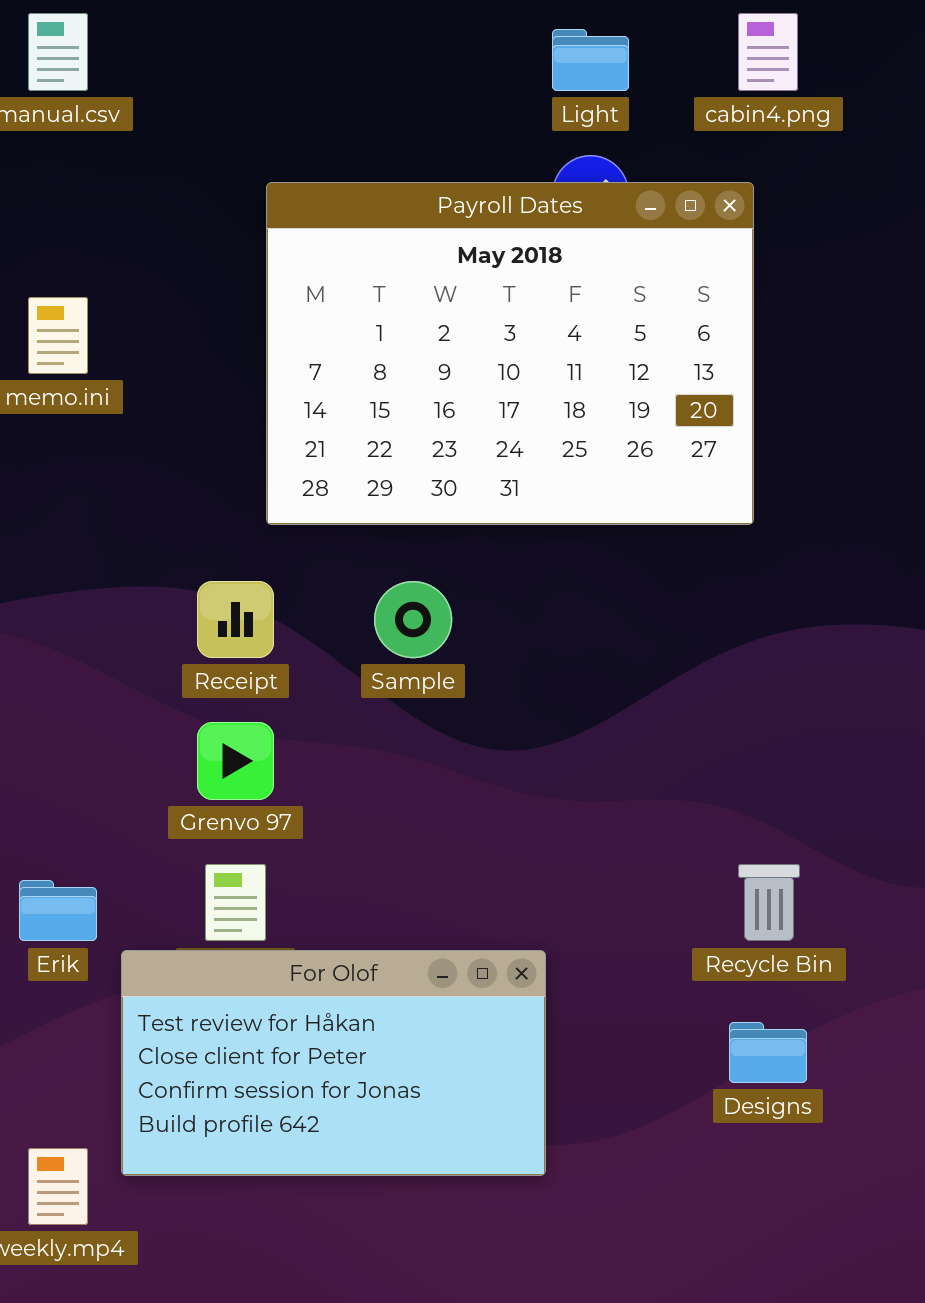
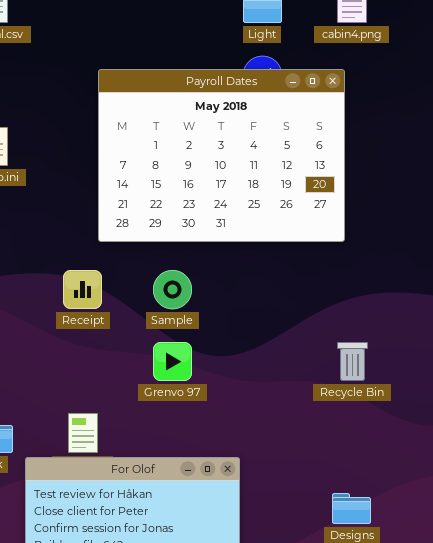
Grenvo 97: [197,722,274,800] -> [153,342,192,381], moved
Recycle Bin: [738,864,800,941] -> [337,342,368,381], moved

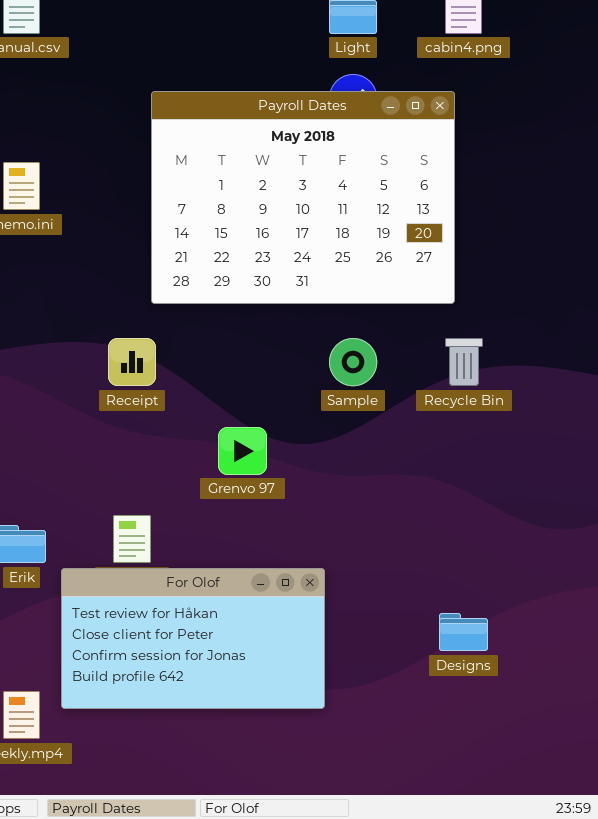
Sample: [153,270,192,309] -> [329,338,377,386], moved
Recycle Bin: [337,342,368,381] -> [445,338,483,386], moved

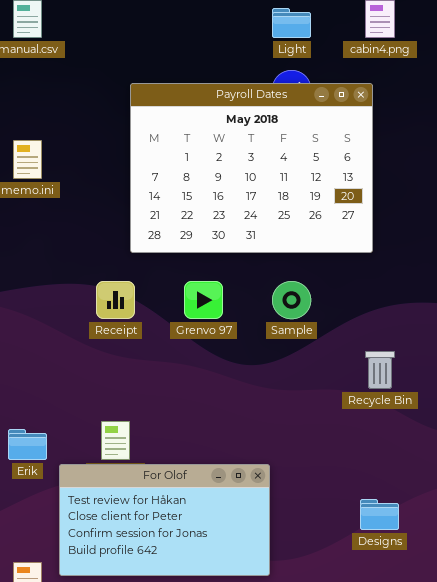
Recycle Bin: [445,338,483,386] -> [365,351,395,389], moved
Grenvo 97: [218,427,267,475] -> [184,281,223,319], moved

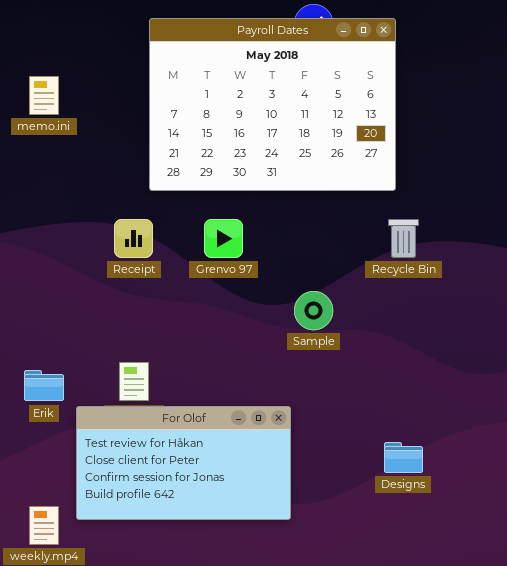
Sample: [272,281,311,319] -> [294,291,333,330], moved
Recycle Bin: [365,351,395,389] -> [388,219,419,258], moved

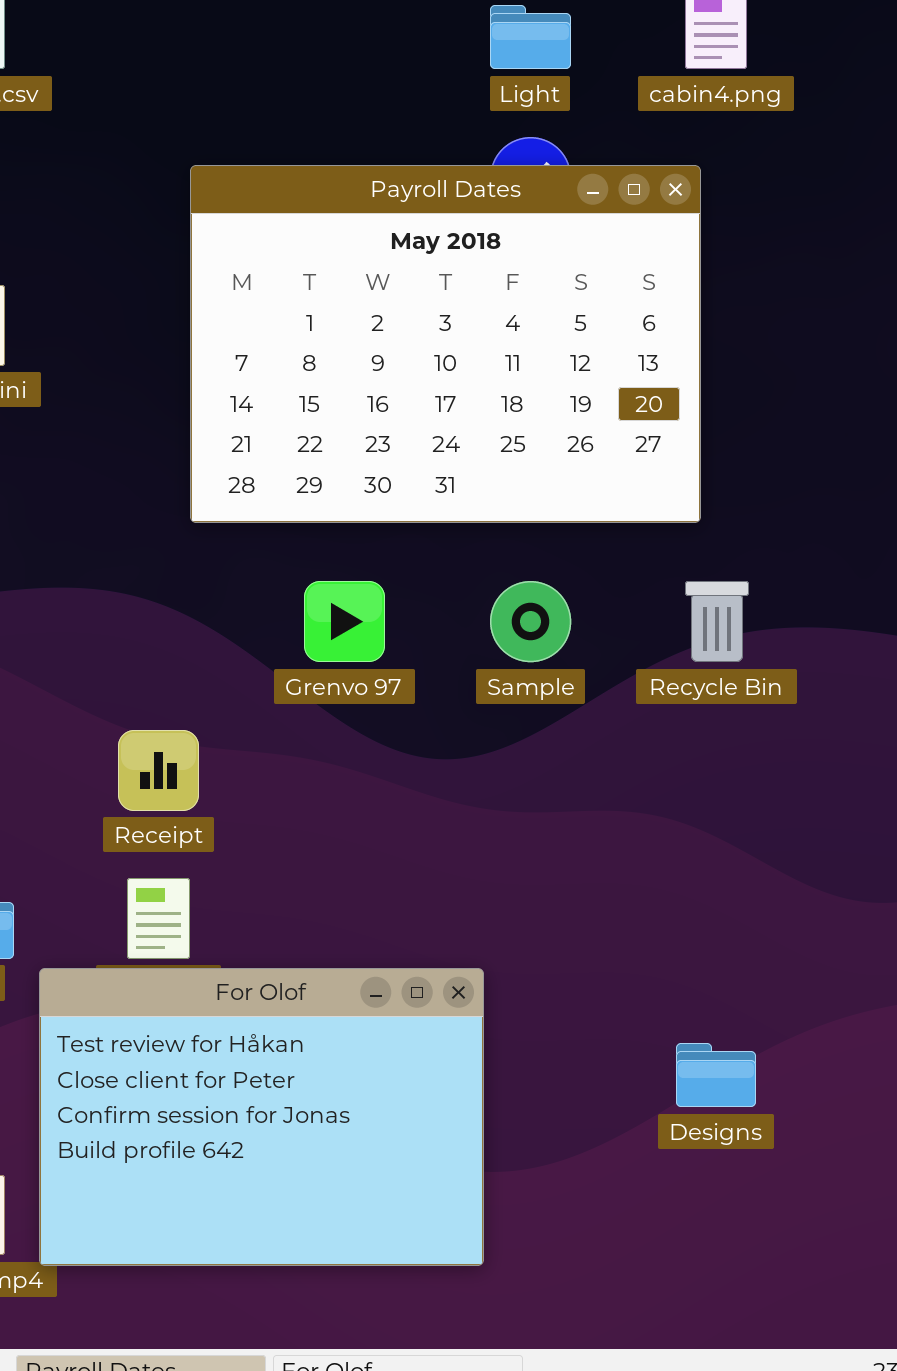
Receipt: [114,219,153,258] -> [118,730,199,811], moved
Sample: [294,291,333,330] -> [490,581,571,662], moved
For Olof: [76,406,291,520] -> [39,968,484,1266], resized

